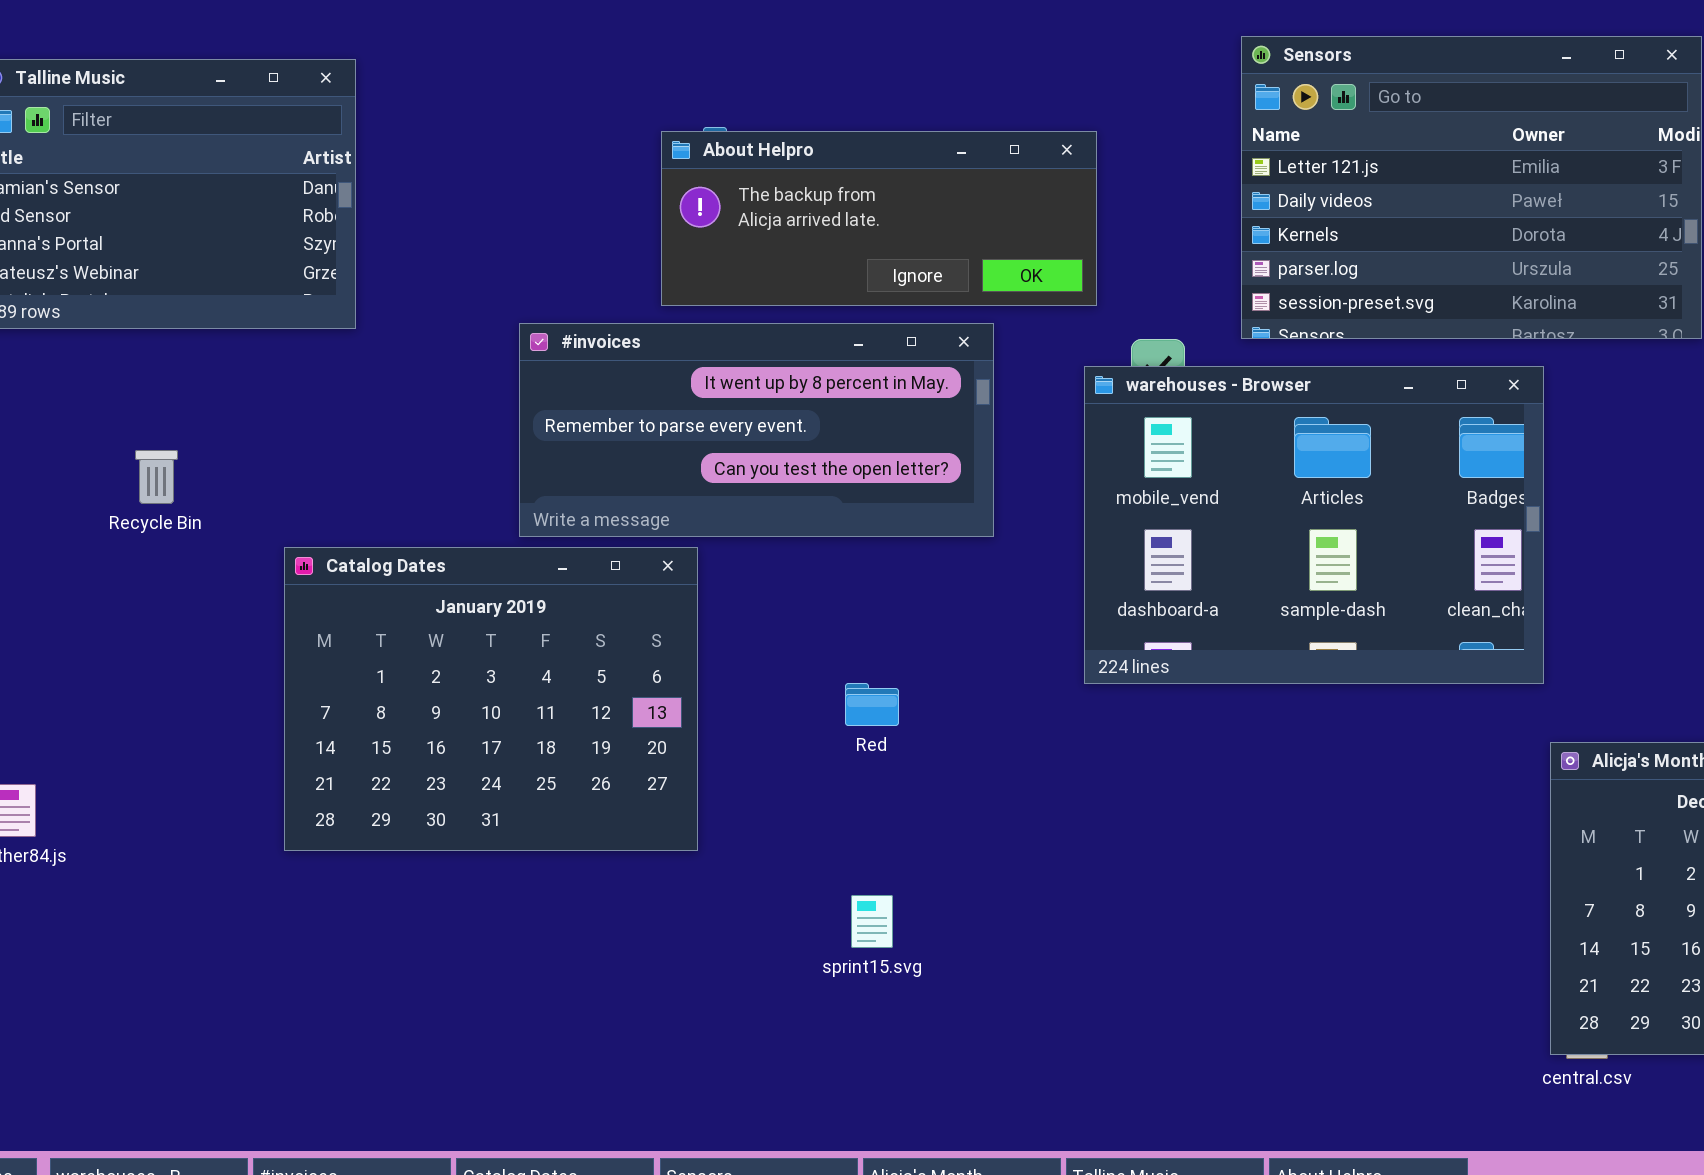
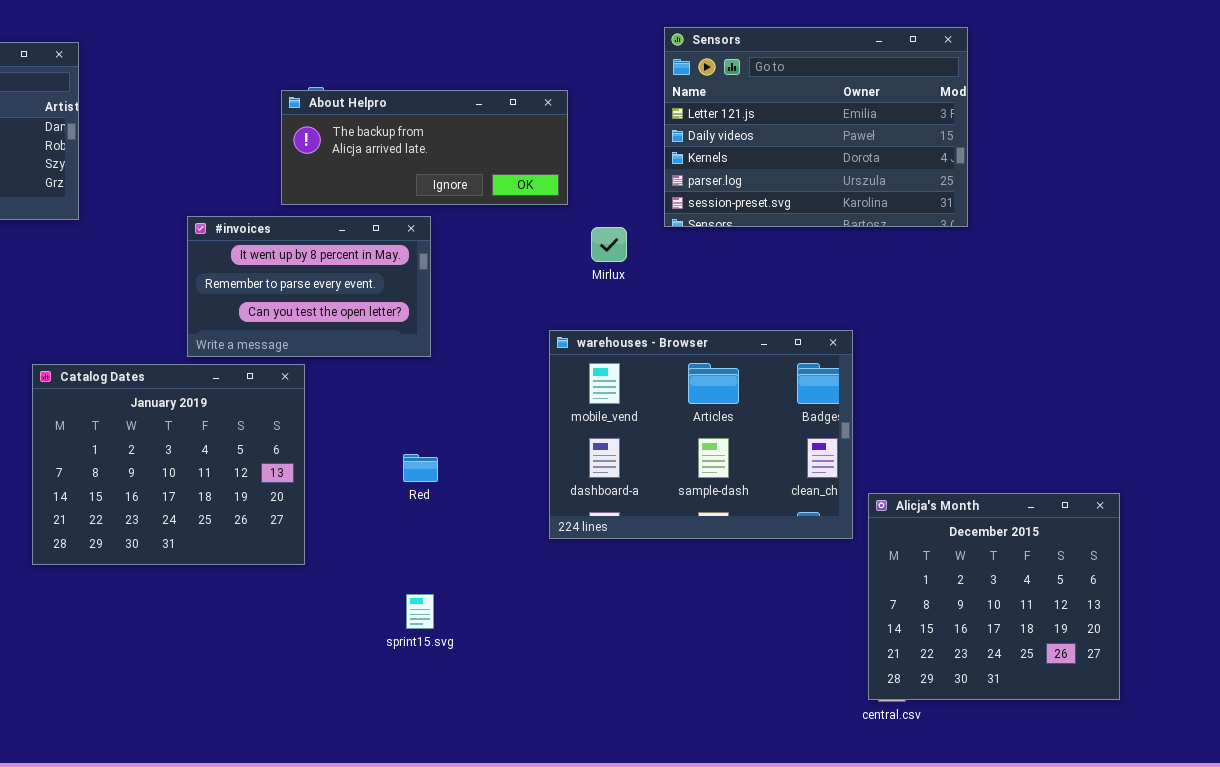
#invoices: [519,323,994,537] -> [187,216,431,357], resized
warehouses - Browser: [1084,366,1544,684] -> [549,330,853,539], moved

